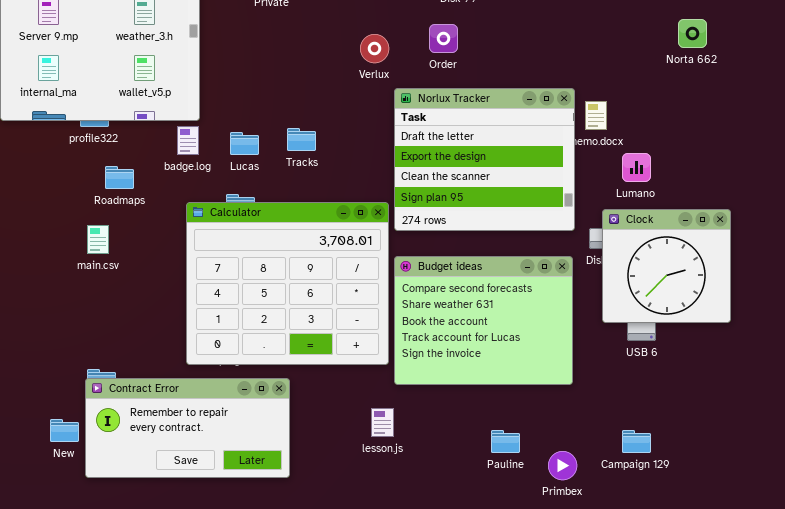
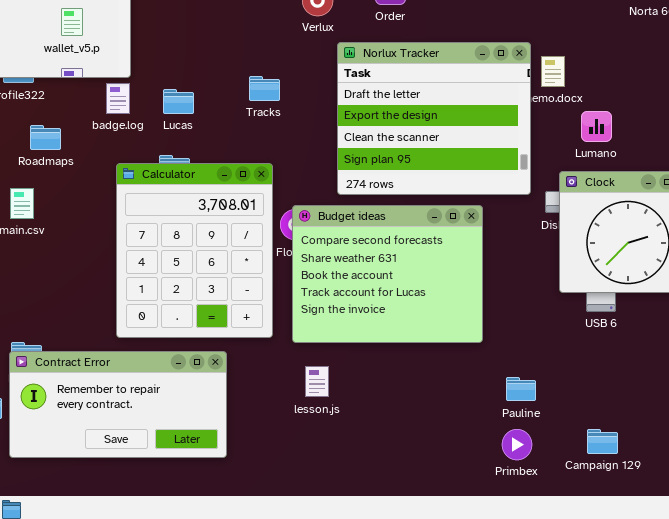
Tracks: [287,128,316,151] -> [249,76,280,101], moved
Calculator: [186,202,389,365] -> [116,163,273,338], resized
Budget ideas: [394,256,573,385] -> [292,205,483,343], moved
lesson.js: [371,408,394,437] -> [305,366,329,397], moved
Pauline: [491,430,520,453] -> [506,377,536,401], moved
Campaign 129: [622,430,651,453] -> [587,429,618,454], moved

